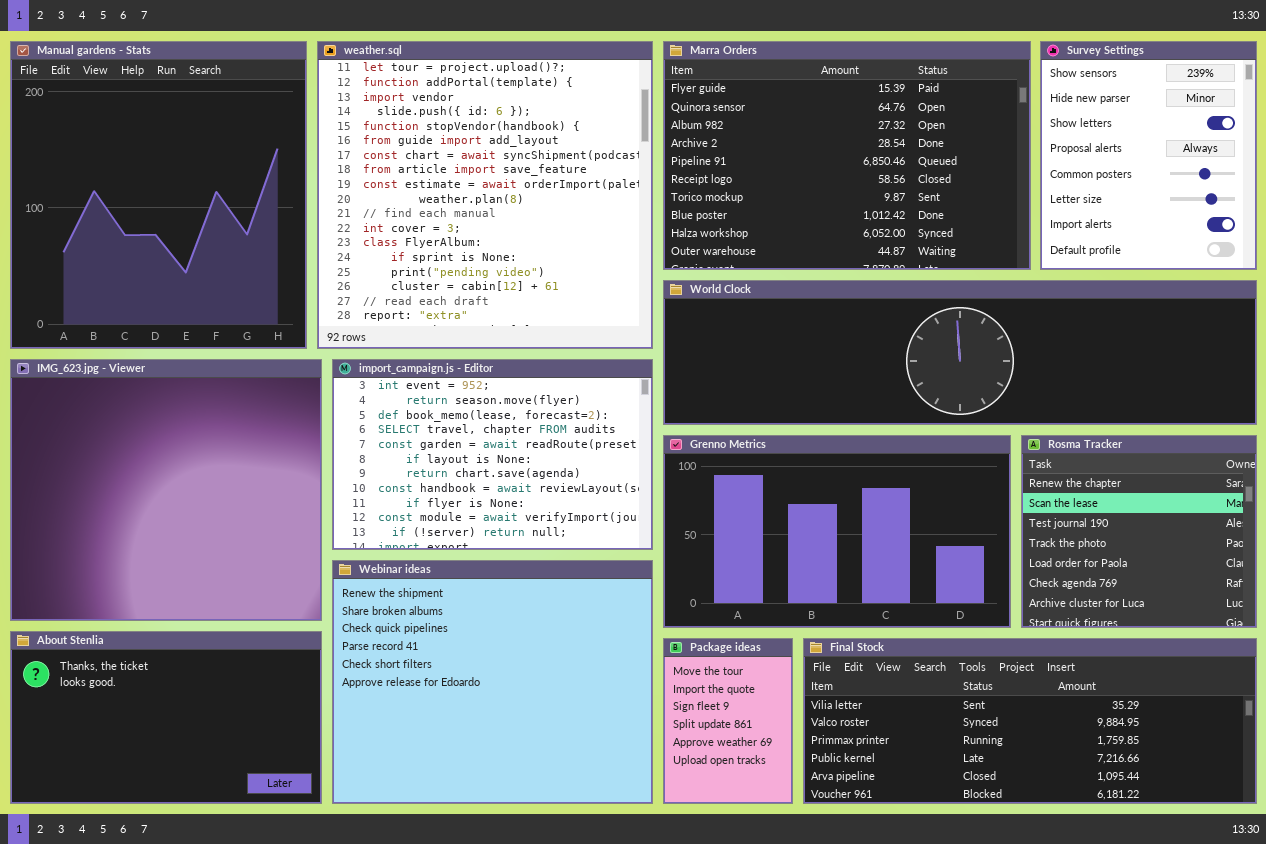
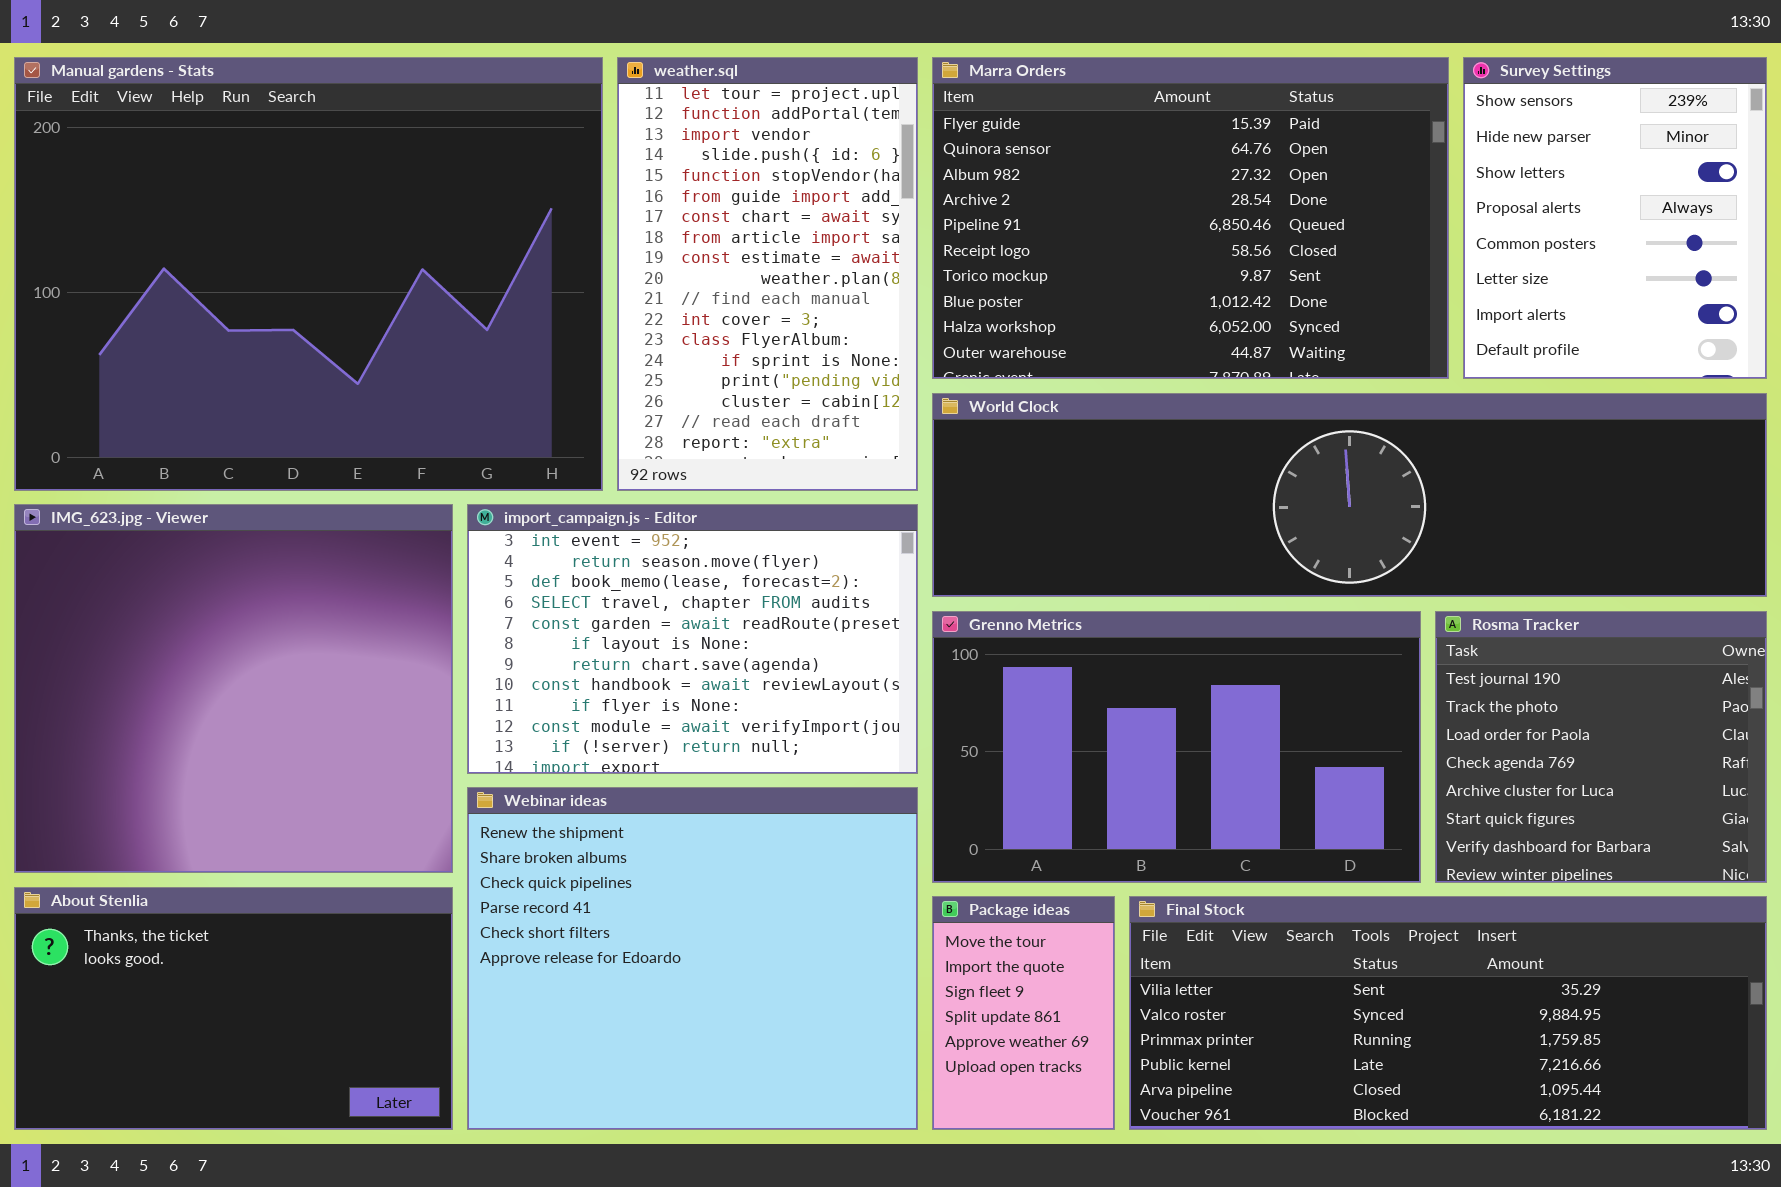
Manual gardens - Stats: [10,41,307,349] -> [14,57,603,491], resized
weather.sql: [317,41,653,349] -> [617,57,918,491], resized
Rosma Tracker: [1021,435,1257,628] -> [1435,611,1767,883], scrolled down 2 rows

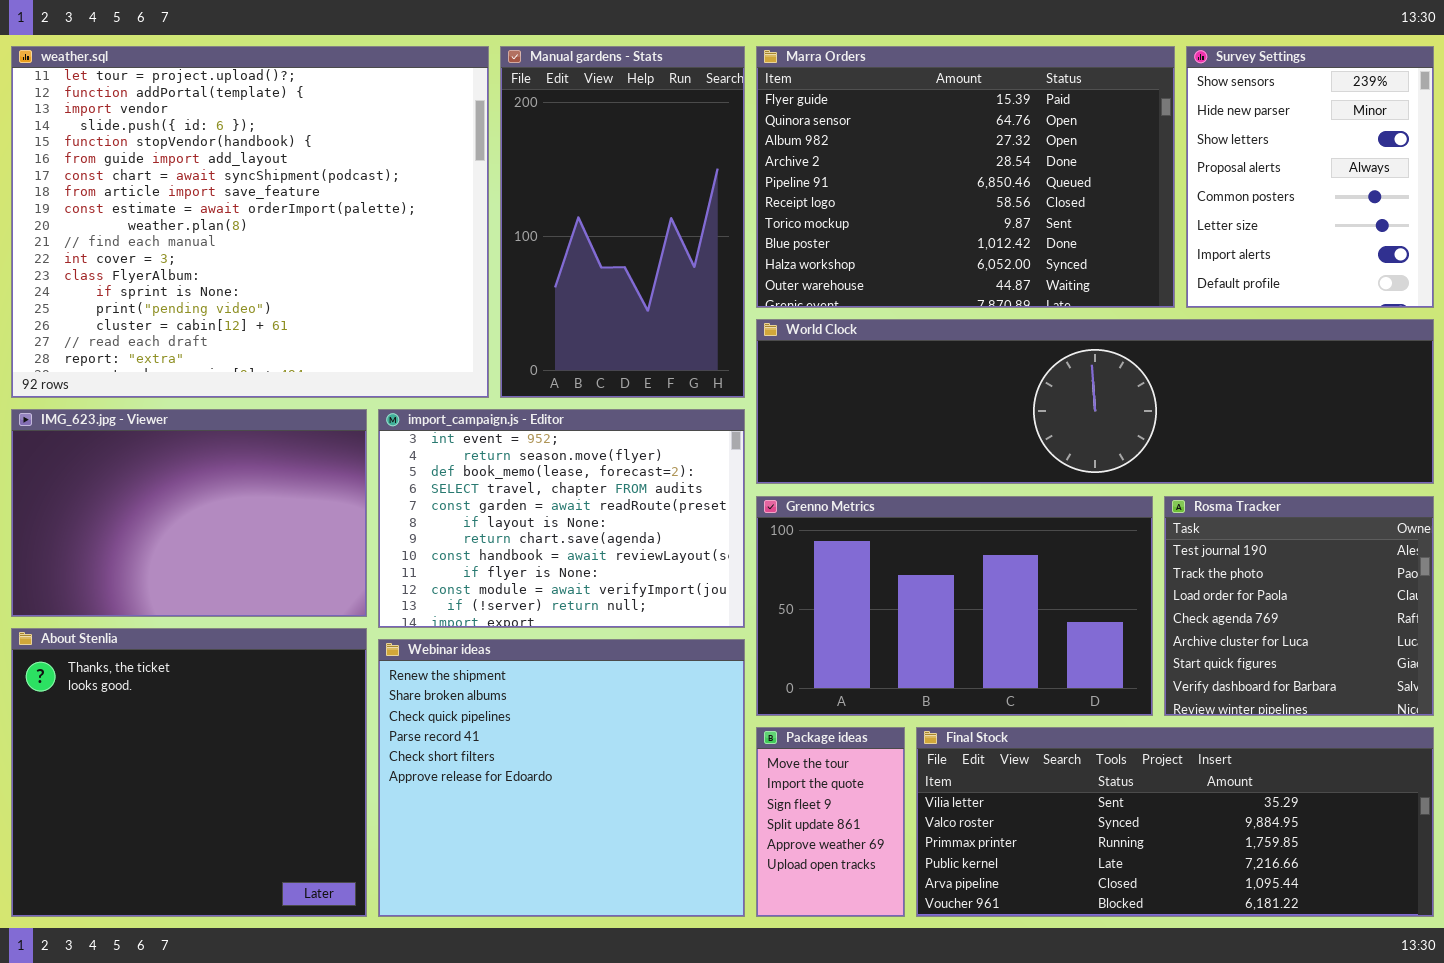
Manual gardens - Stats: [14,57,603,491] -> [500,46,745,398], moved, resized
weather.sql: [617,57,918,491] -> [11,46,489,398], moved, resized
IMG_623.jpg - Viewer: [14,504,453,873] -> [11,409,367,617], resized
About Stenlia: [14,887,453,1130] -> [11,628,367,917], resized

